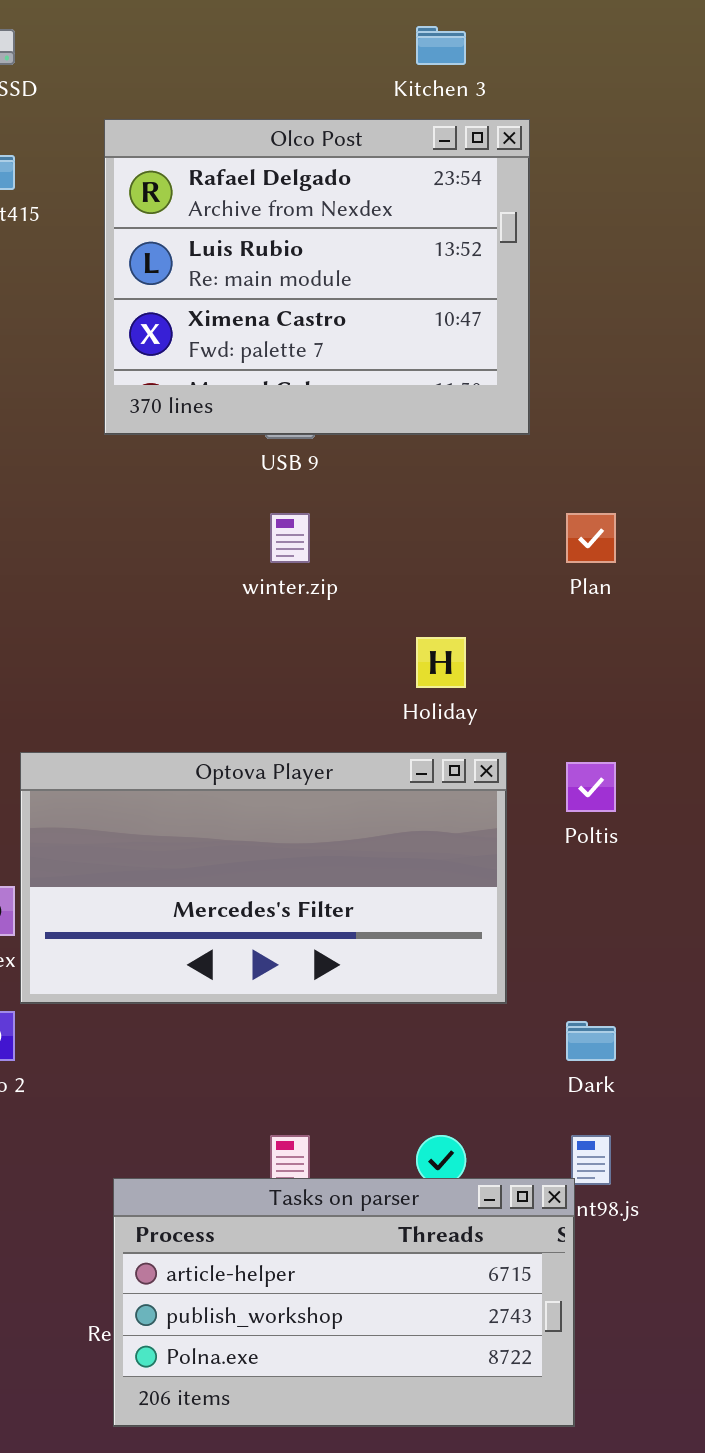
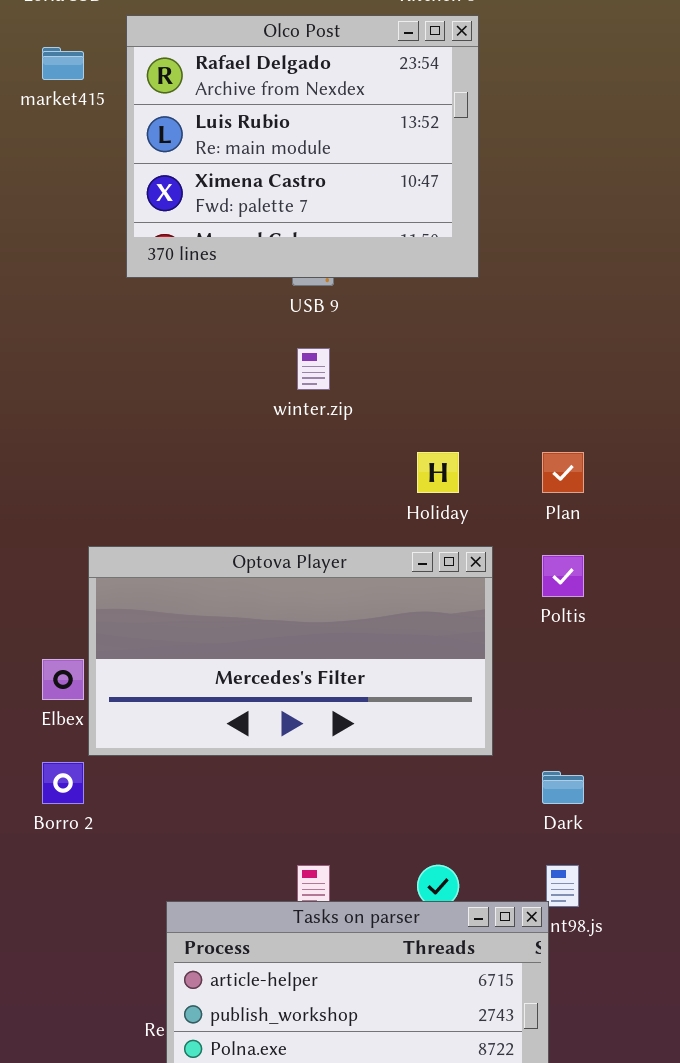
Olco Post: [104,119,530,435] -> [126,15,479,278], moved
Plan: [566,513,616,563] -> [542,452,584,493], moved

